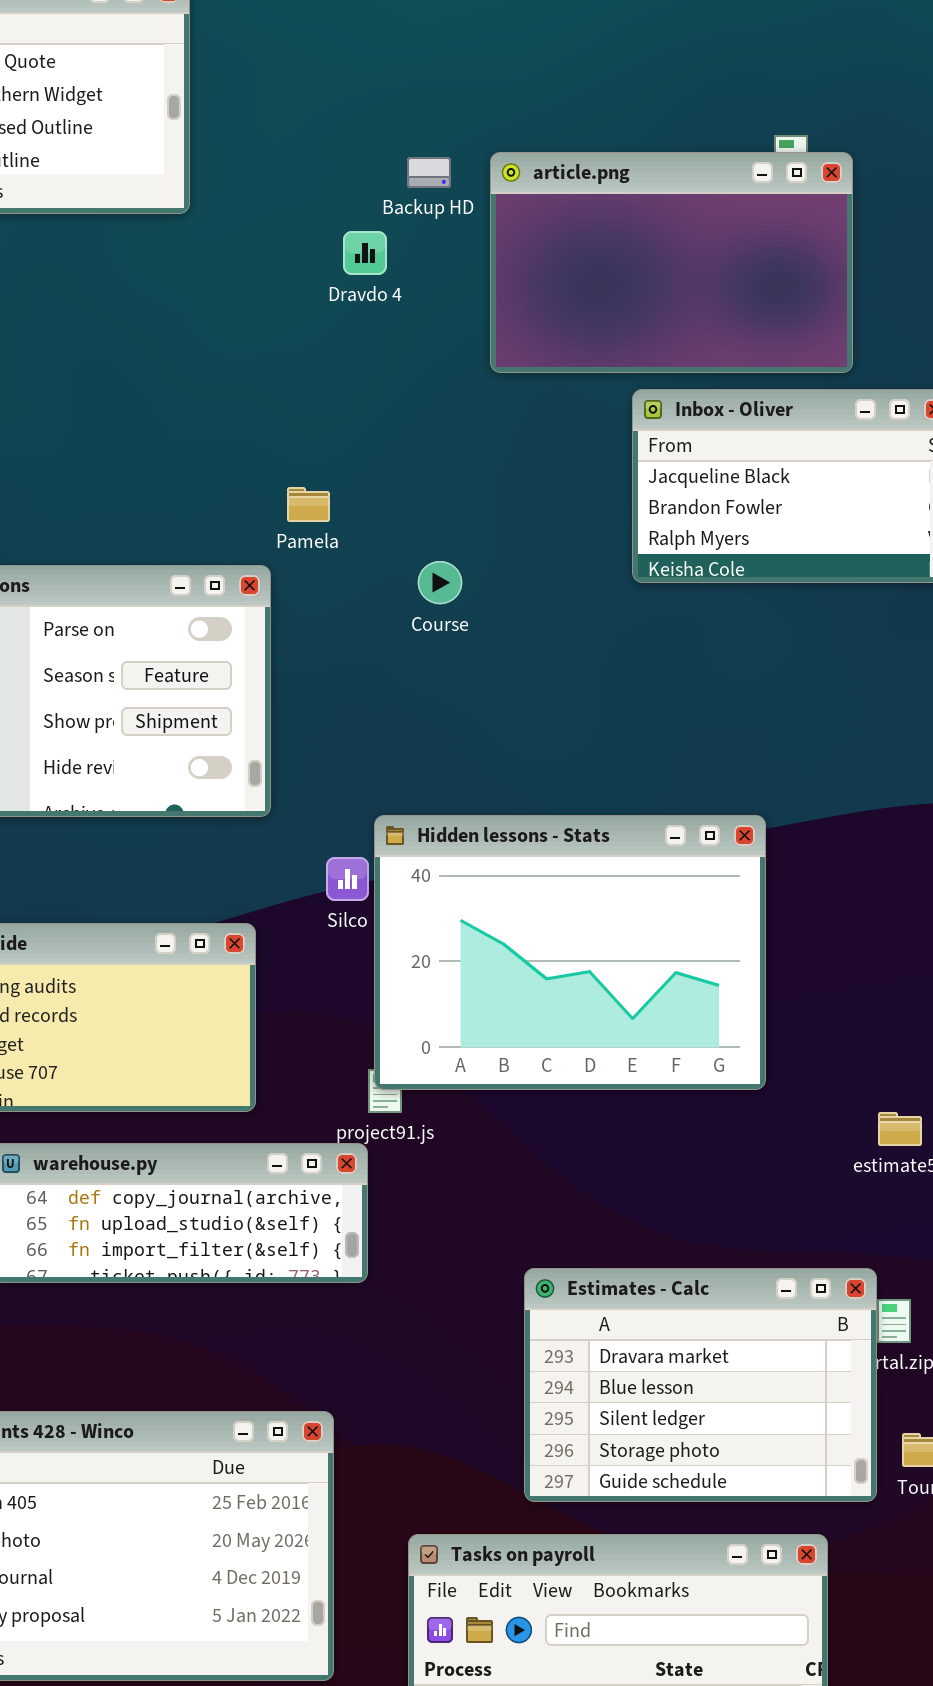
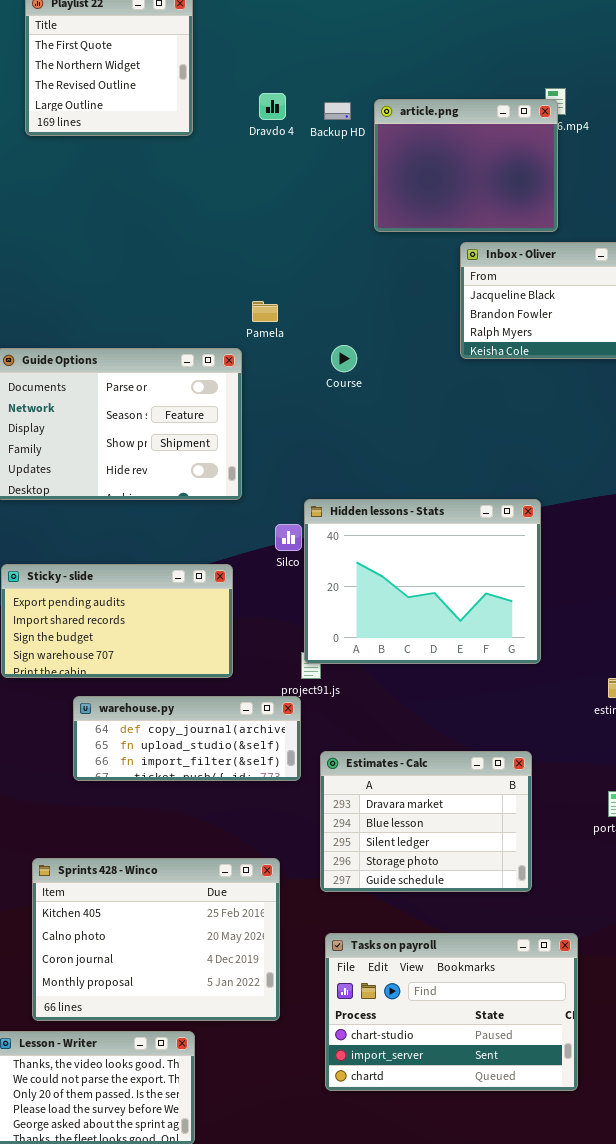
article.png: [490,152,853,373] -> [374,99,558,232], resized
Dravdo 4: [343,231,387,275] -> [259,93,286,120], moved
Estimates - Calc: [524,1268,877,1502] -> [320,751,532,892], moved

